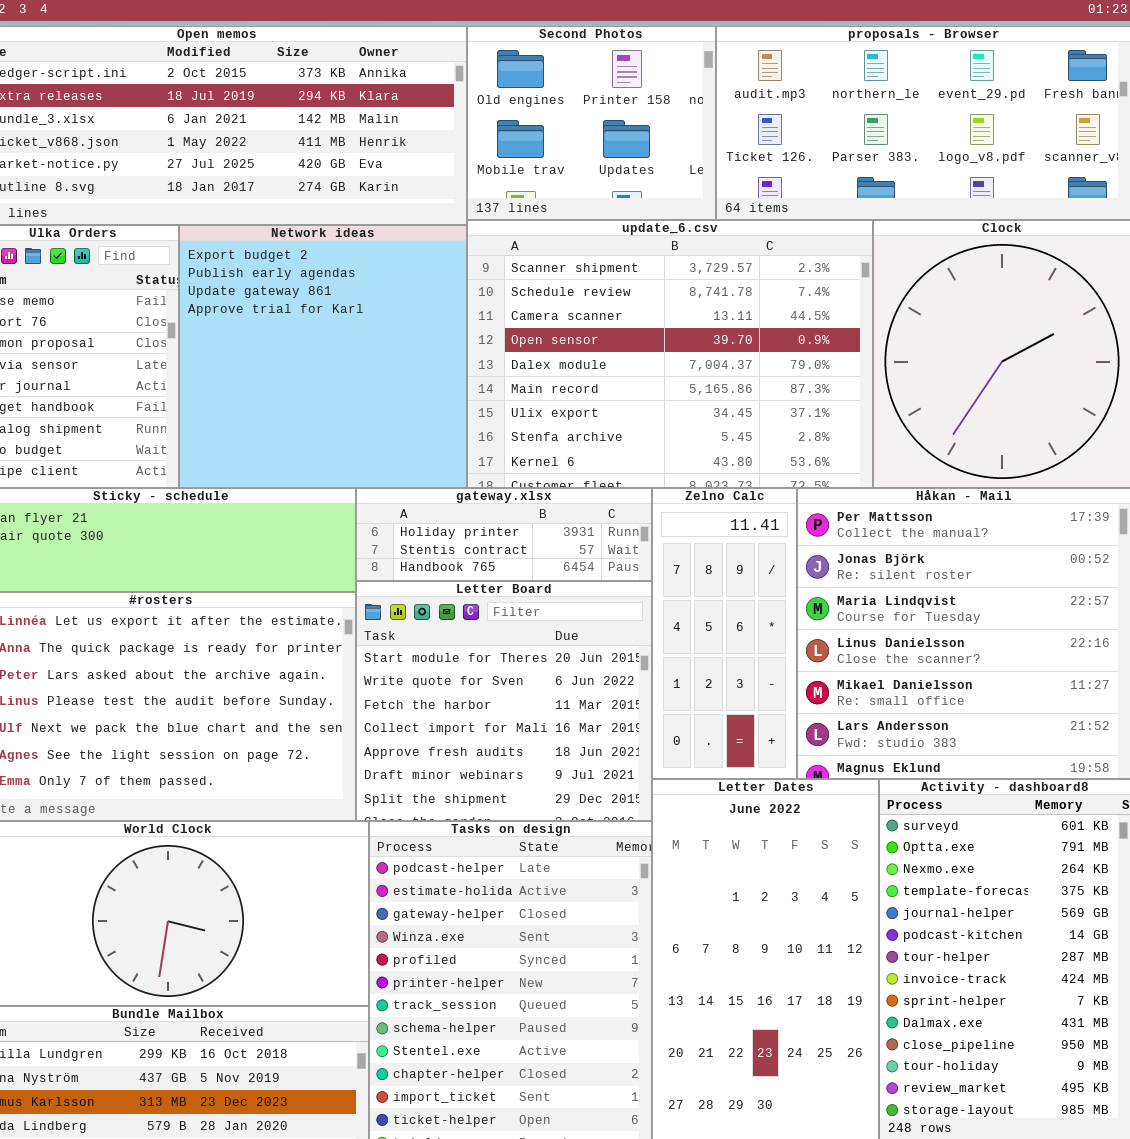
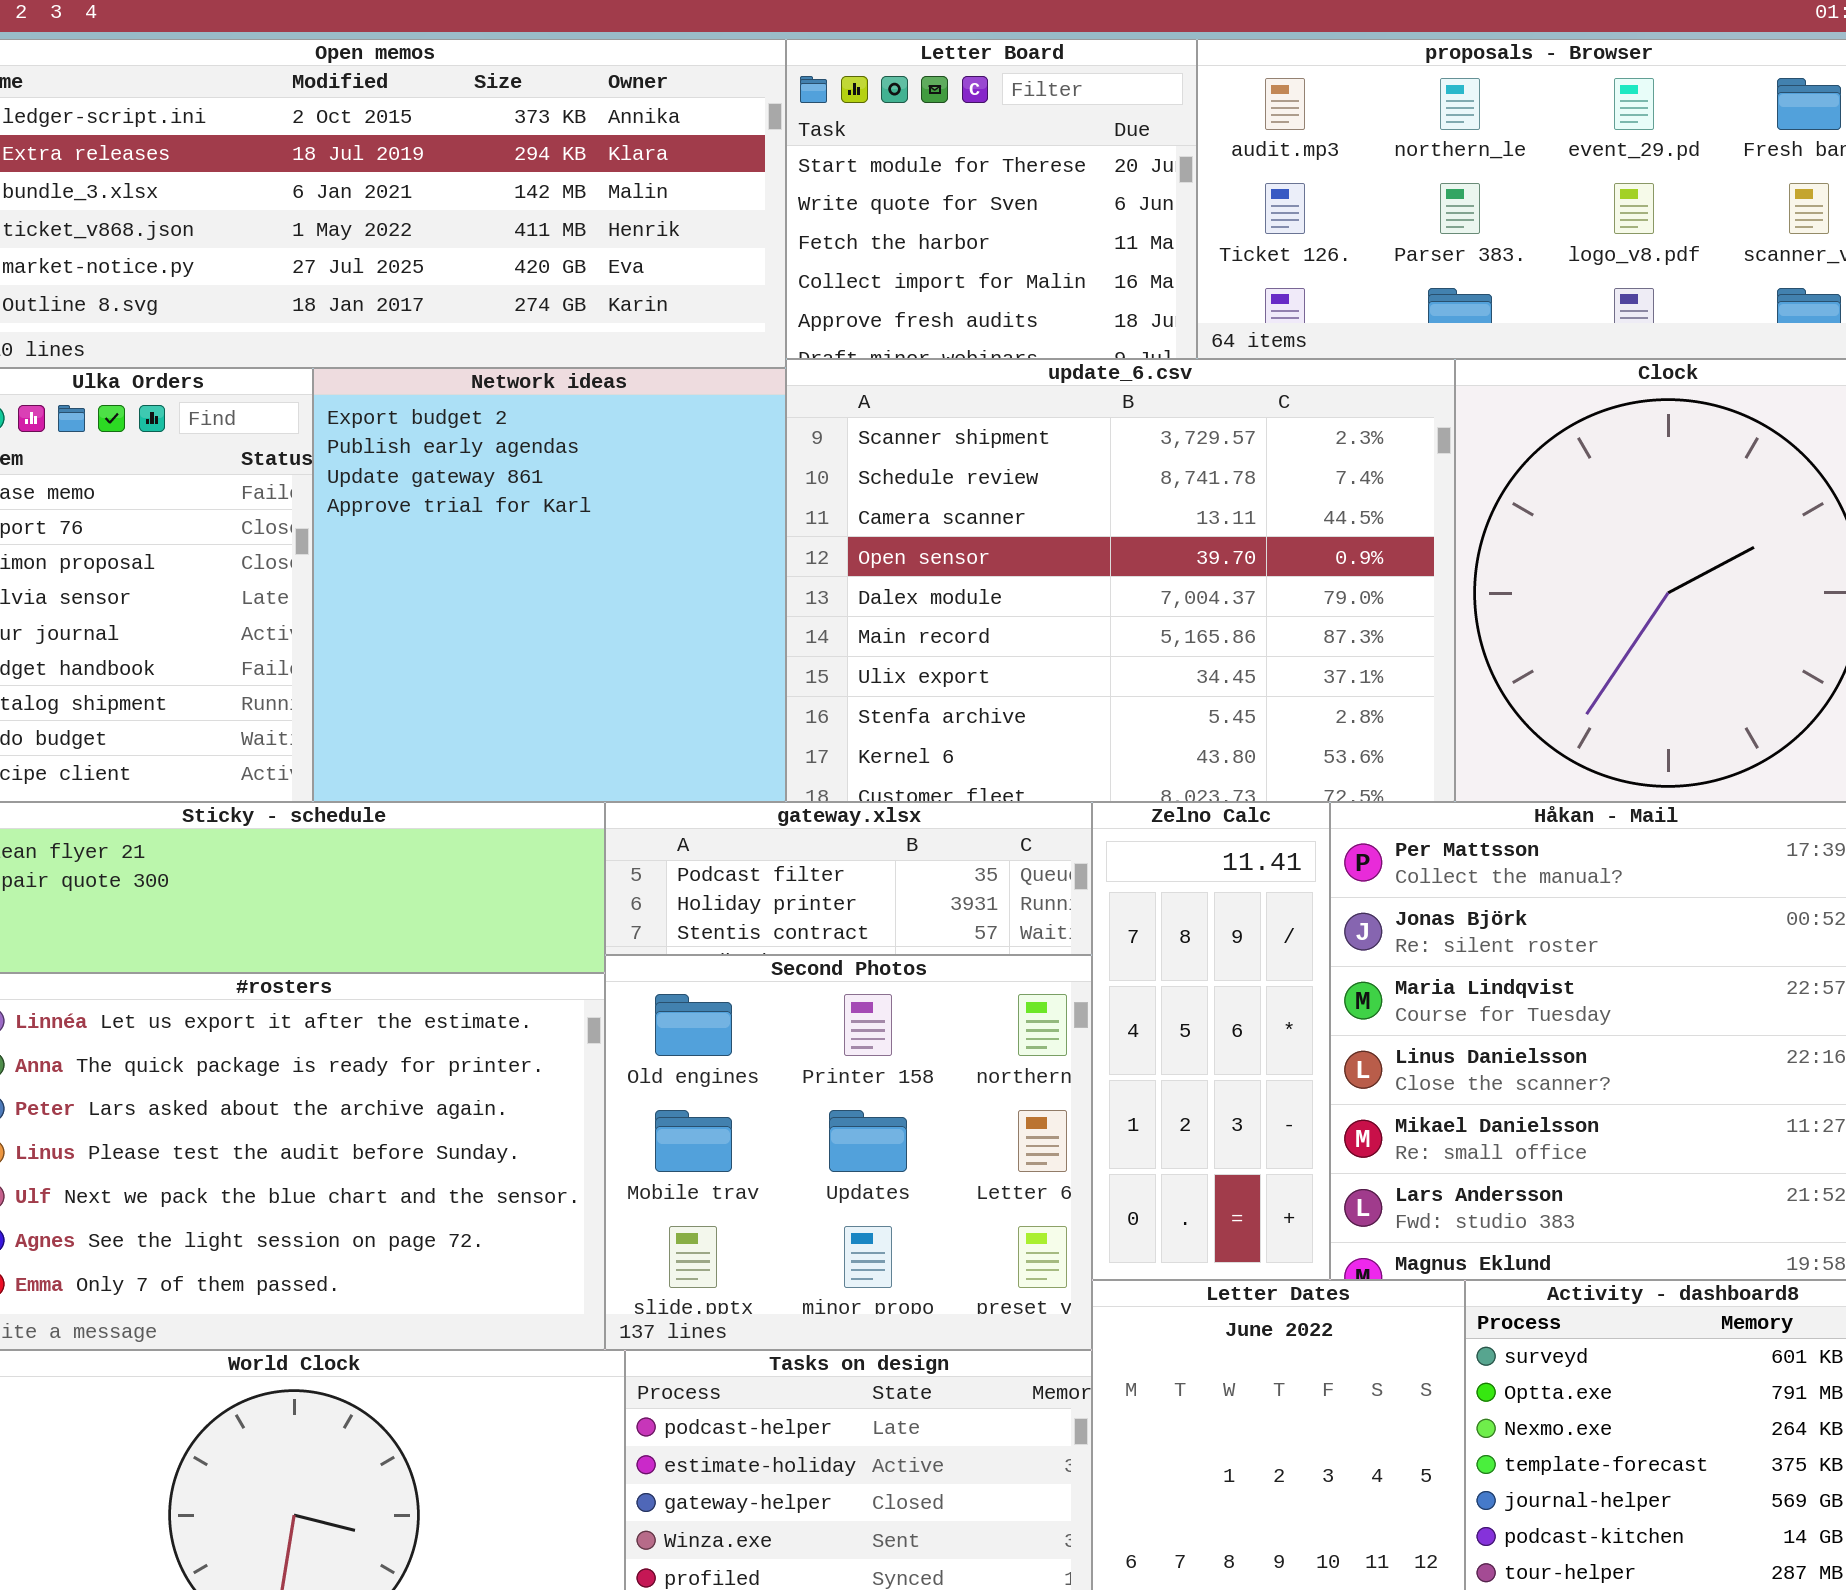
Second Photos: [467,26,716,220] -> [605,955,1092,1350], moved, resized
gateway.xlsx: [356,488,652,581] -> [605,802,1092,955], scrolled up 1 row
Letter Board: [356,581,652,821] -> [786,39,1197,359], moved, resized

